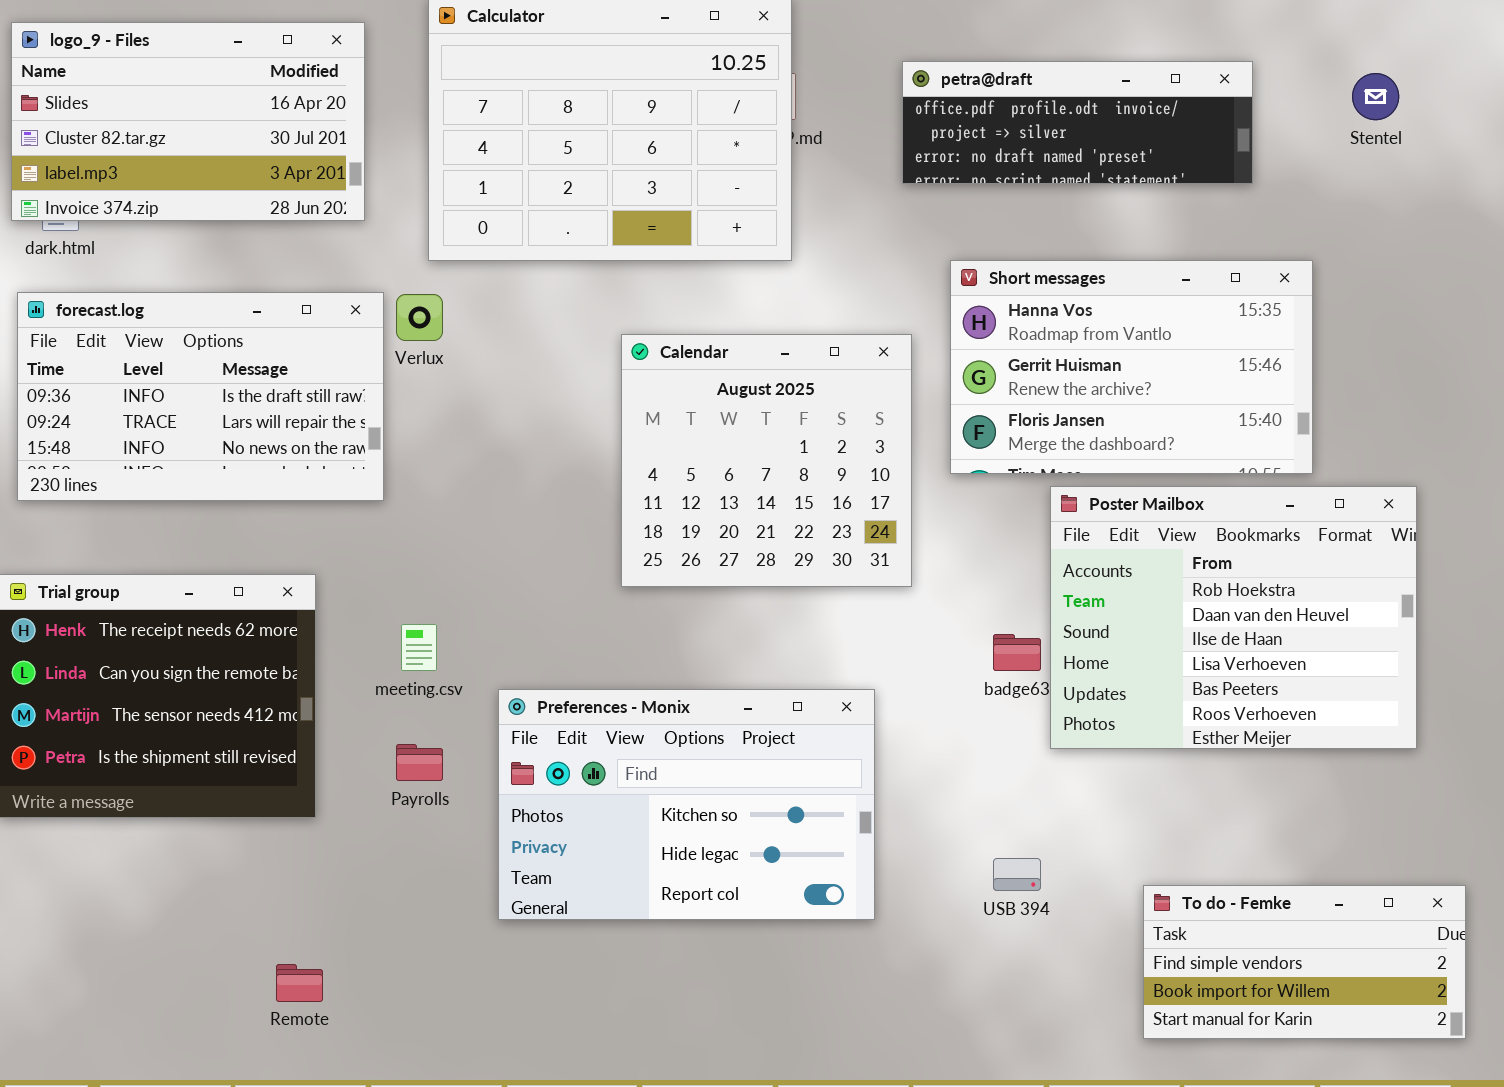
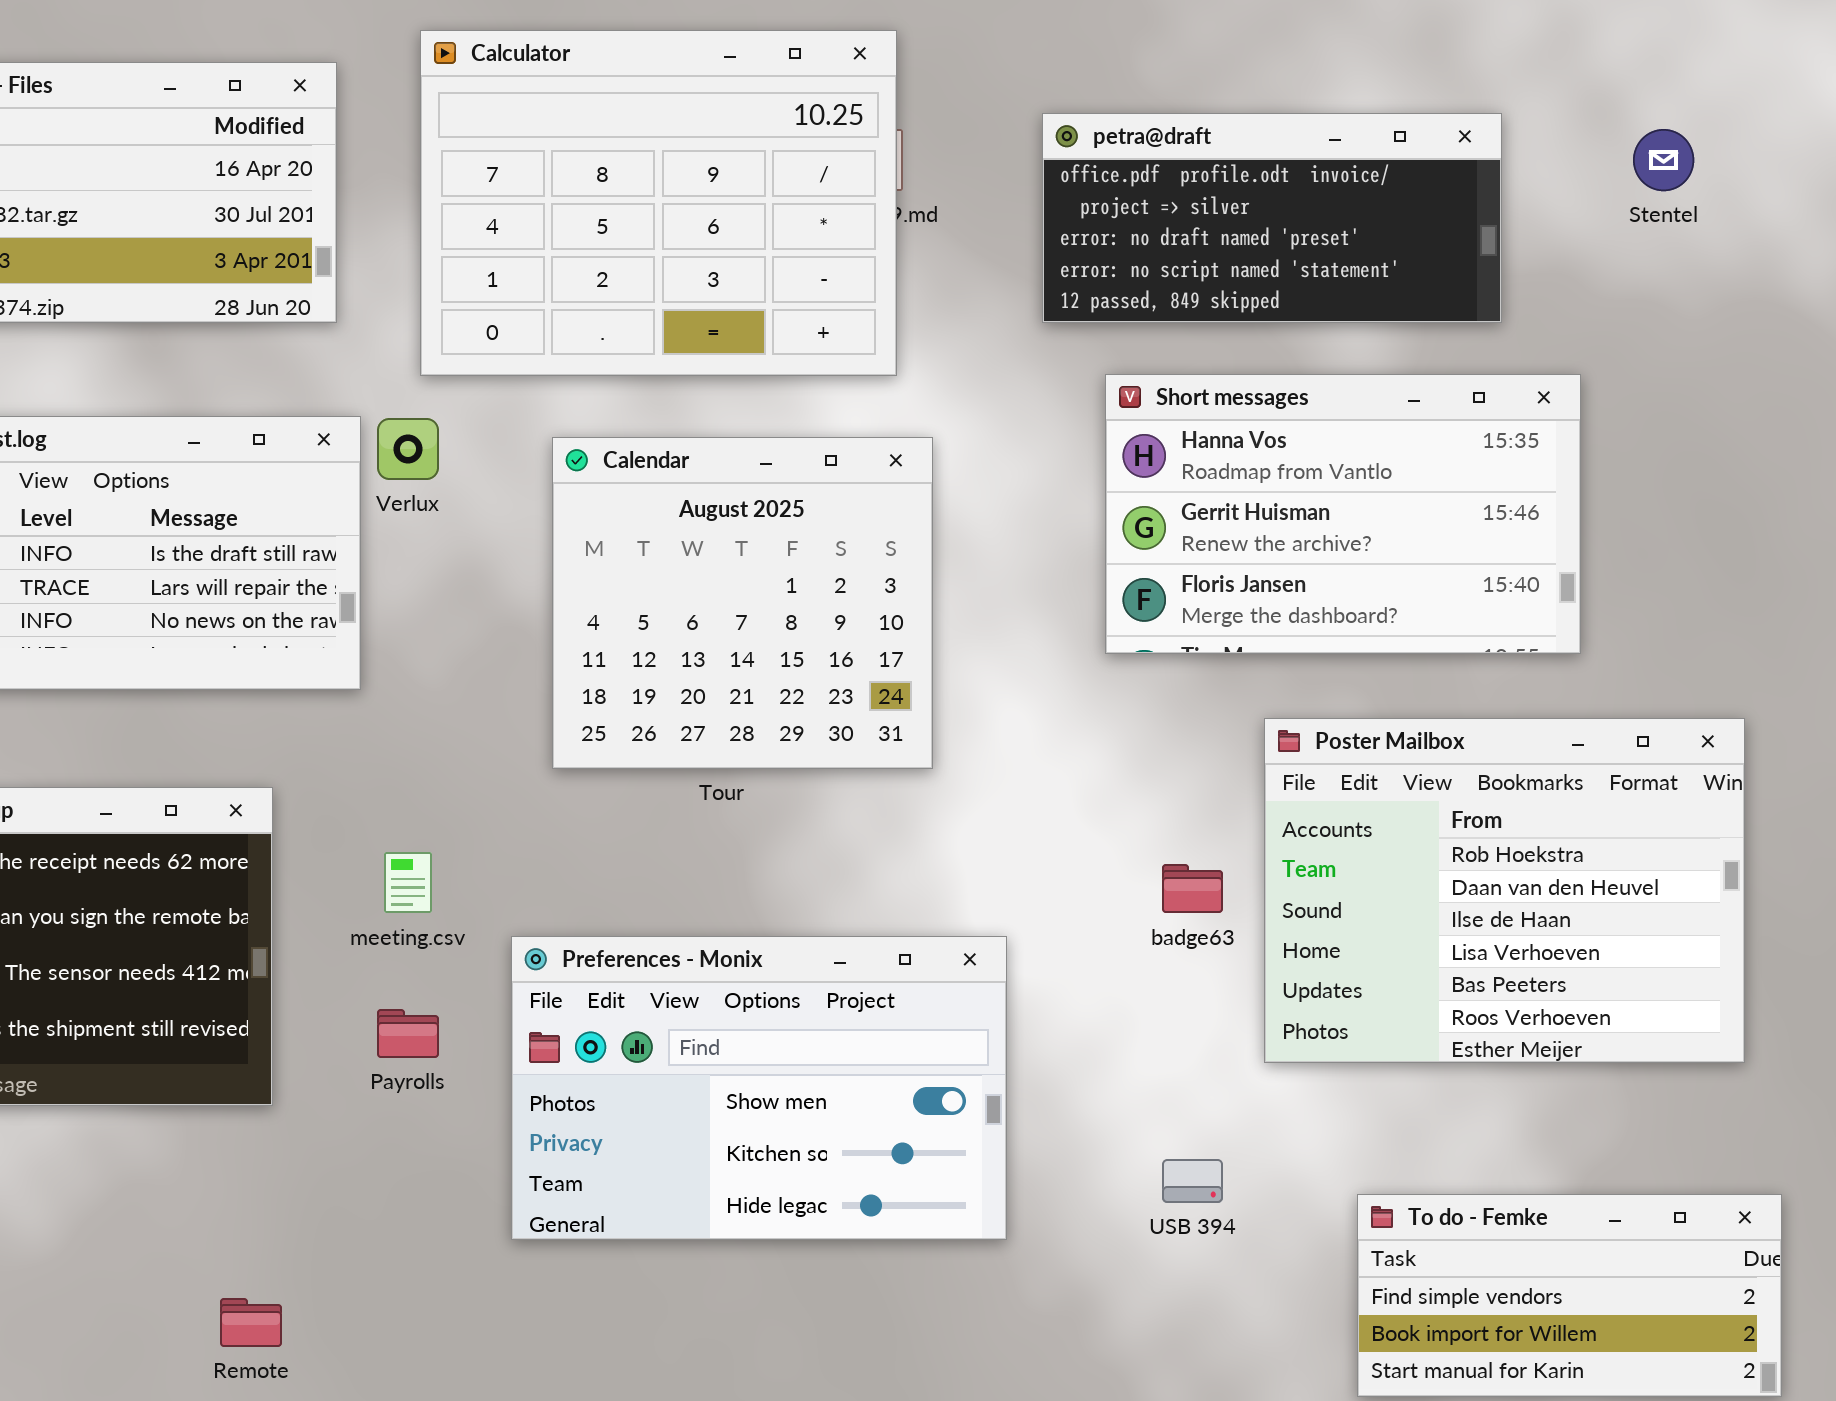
petra@draft: [902,61,1253,184] -> [1042,113,1502,323], resized
Calendar: [621,334,912,587] -> [552,437,933,769], moved
Poster Mailbox: [1050,486,1417,749] -> [1264,718,1745,1063], moved
Preferences - Monix: [498,689,875,920] -> [511,936,1007,1240], scrolled up 1 row

